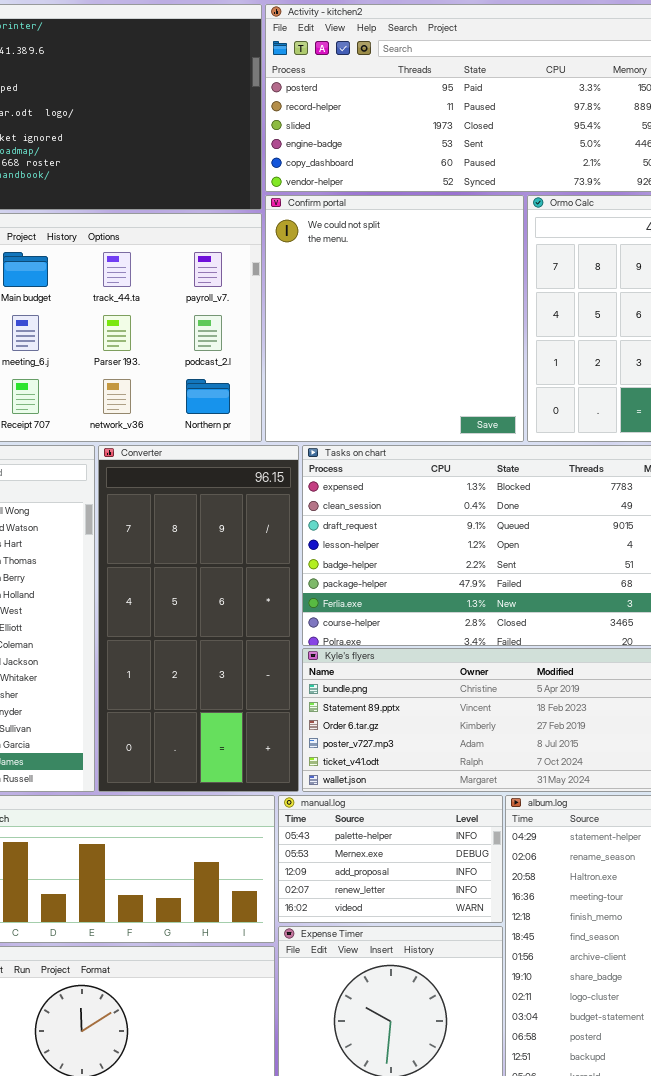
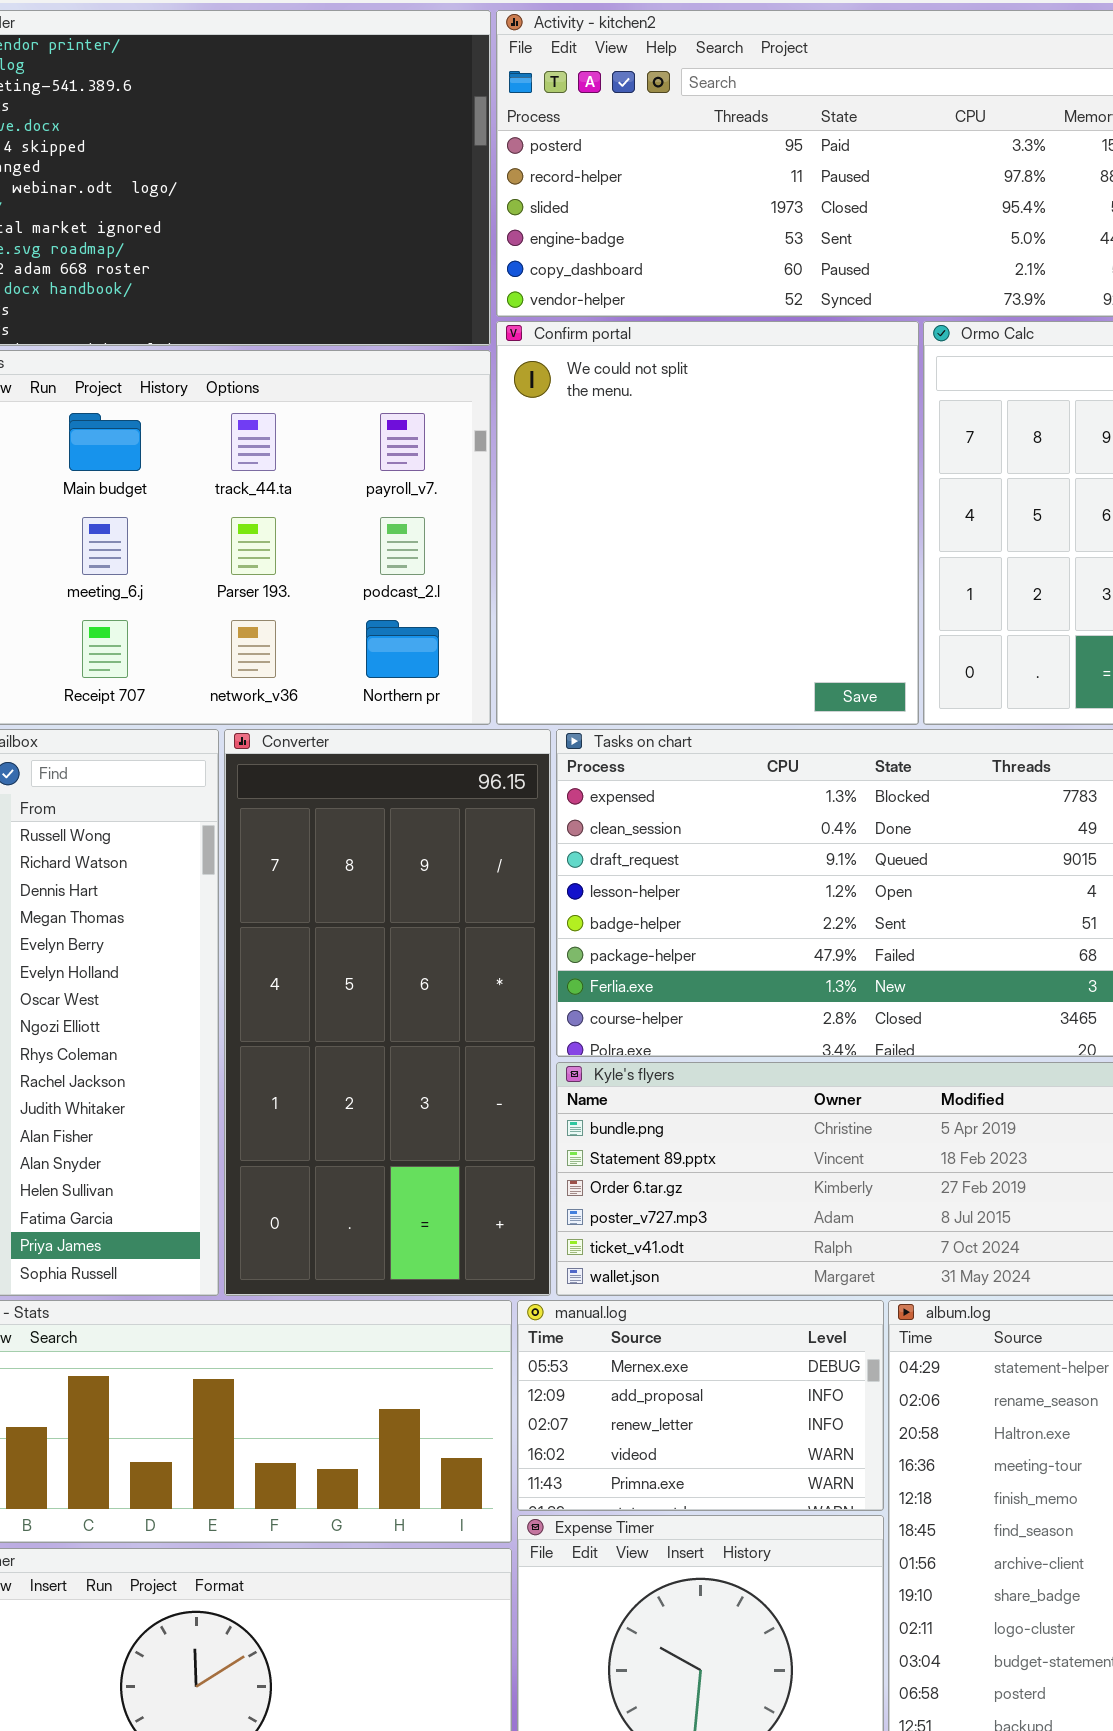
manual.log: [278,795,503,923] -> [517,1300,884,1511], scrolled down 1 row

